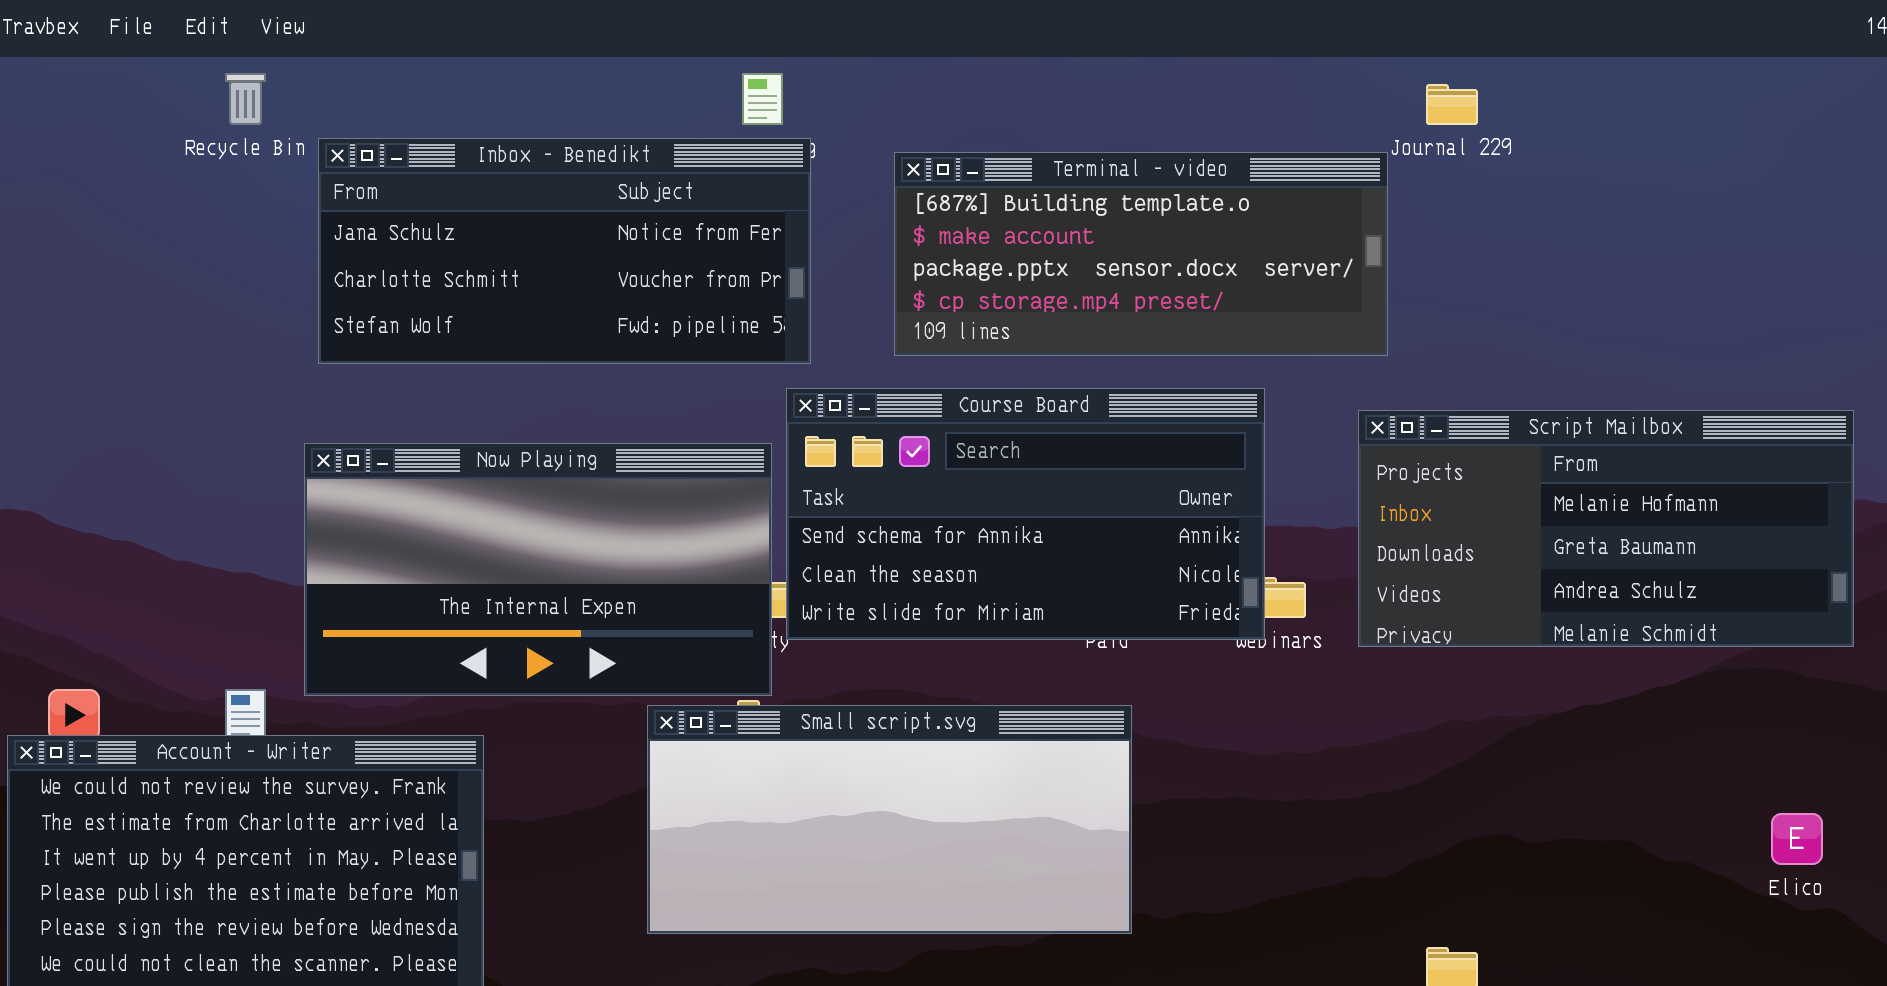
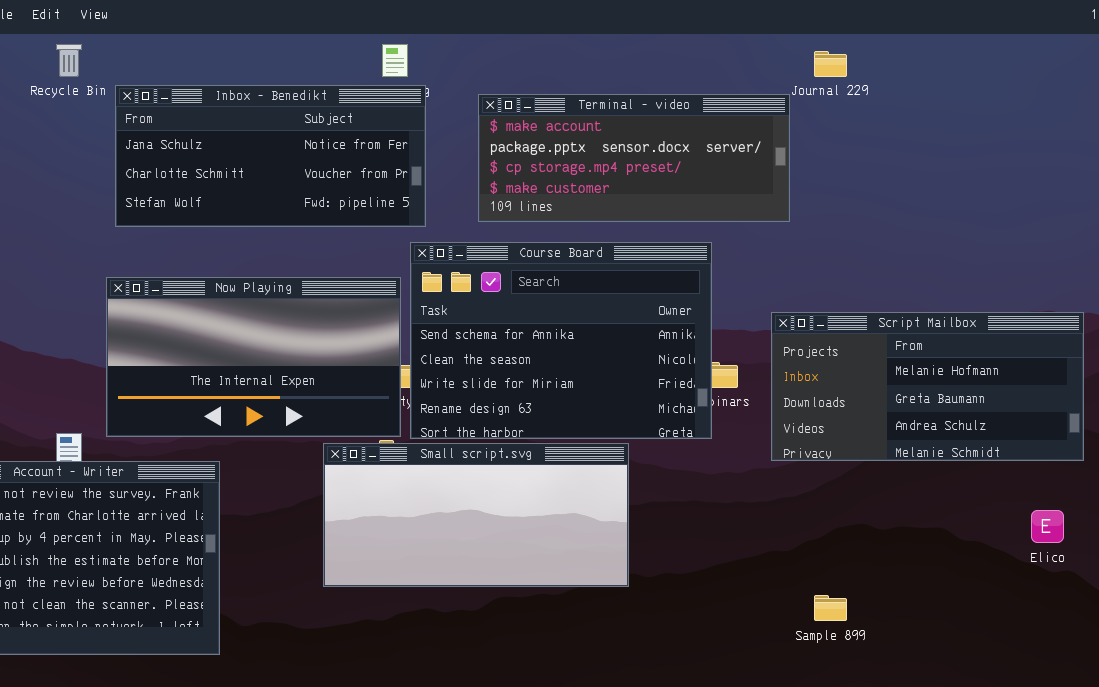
Terminal - video: [894,152,1388,356] -> [478,94,790,222], scrolled down 1 row
Course Board: [786,388,1265,640] -> [410,242,712,439], resized
Script Mailbox: [1358,410,1854,647] -> [771,312,1084,461], moved

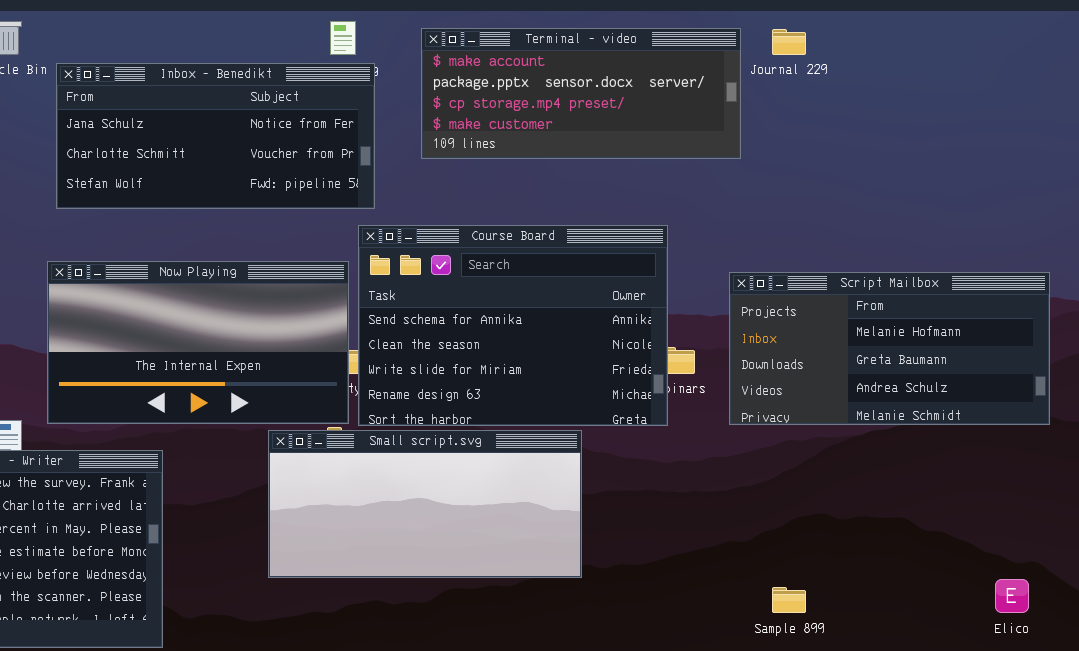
Terminal - video: [478,94,790,222] -> [421,28,741,159], moved
Script Mailbox: [771,312,1084,461] -> [729,272,1050,425], moved
Elico: [1031,510,1064,543] -> [995,579,1029,613], moved

